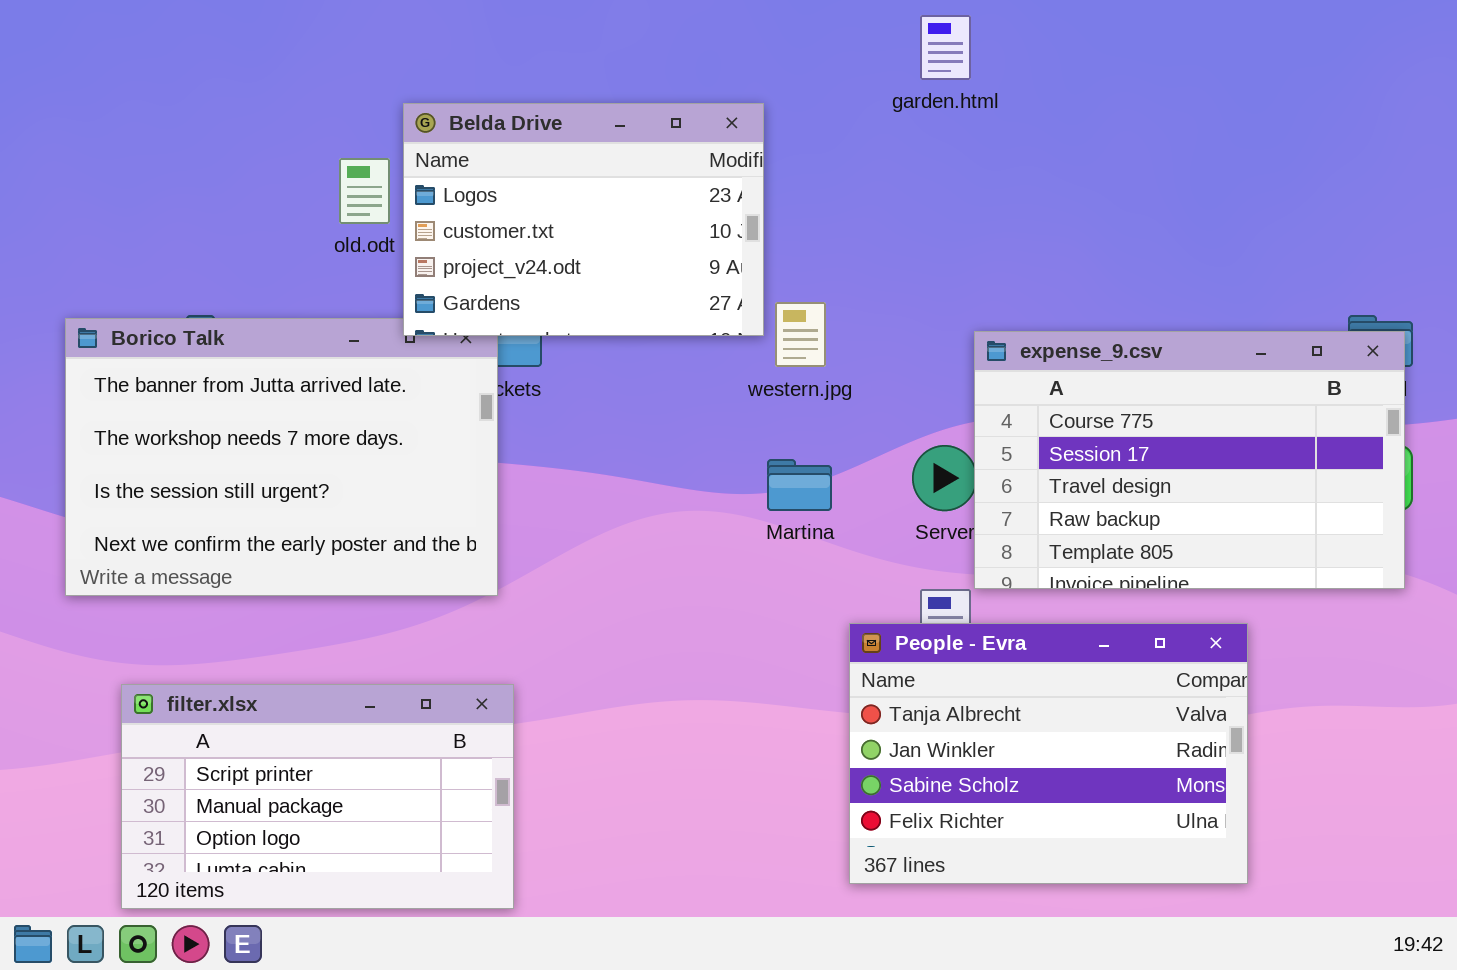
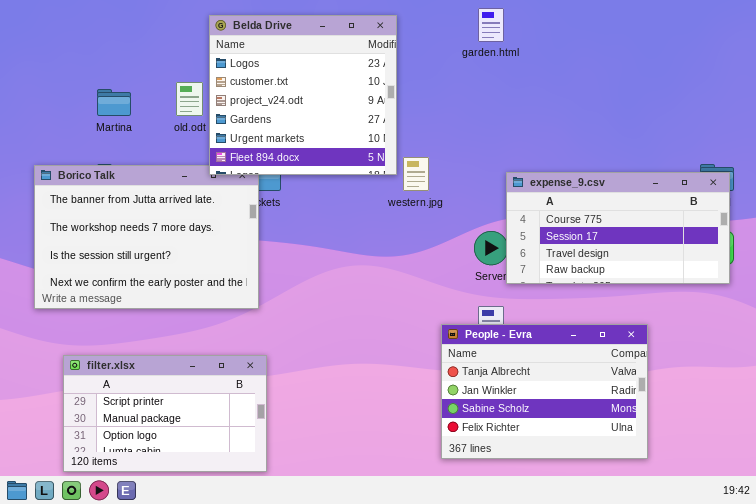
Belda Drive: [403,103,764,336] -> [209,15,397,175], resized
expense_9.csv: [974,331,1405,589] -> [506,172,730,284], resized
Martina: [767,459,832,511] -> [97,89,131,116], moved

